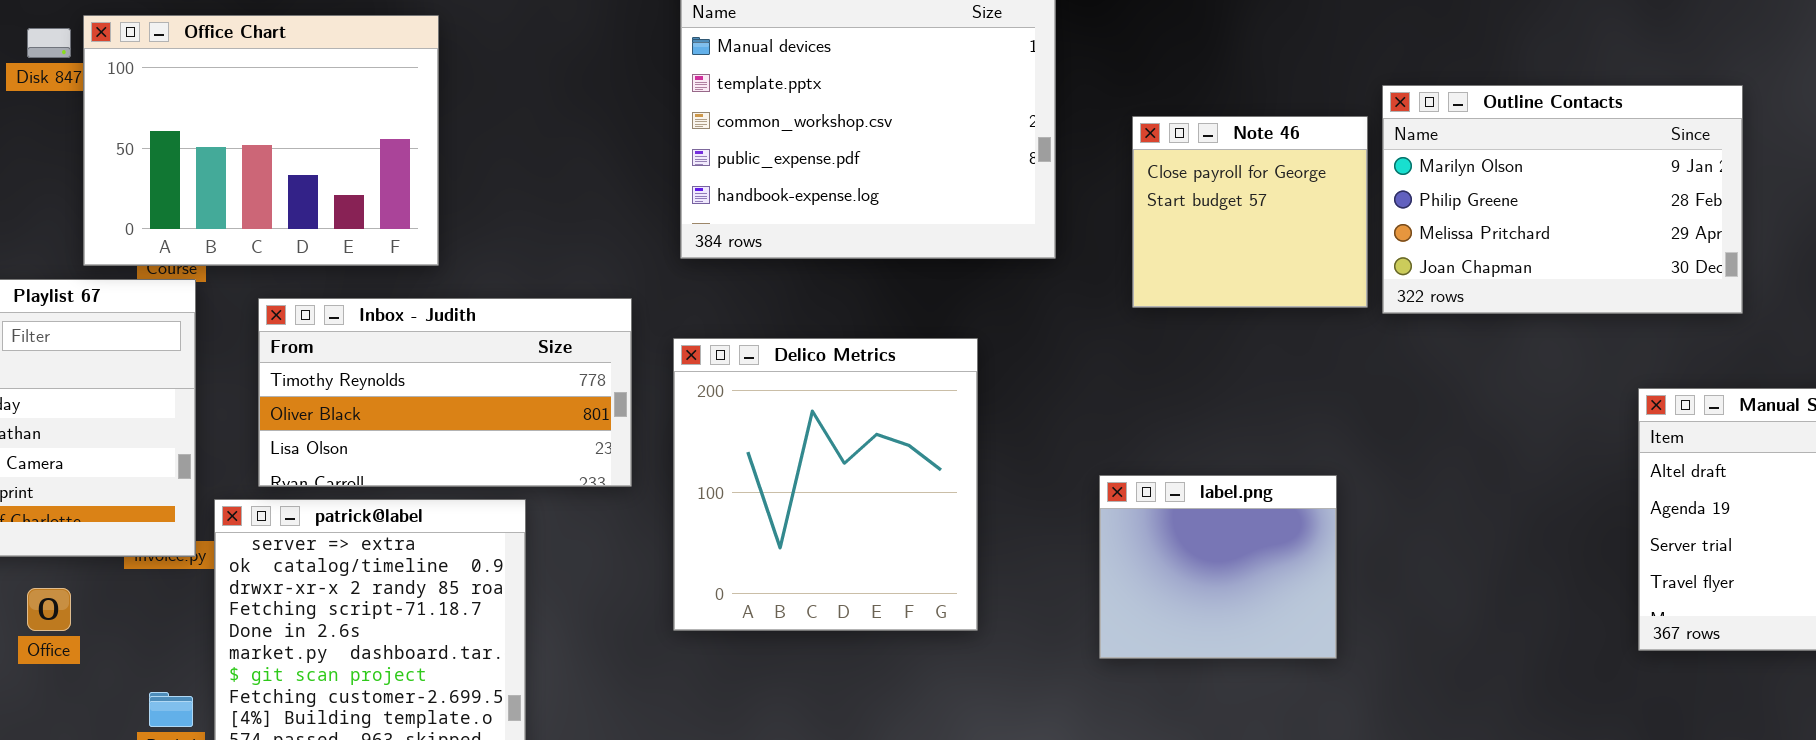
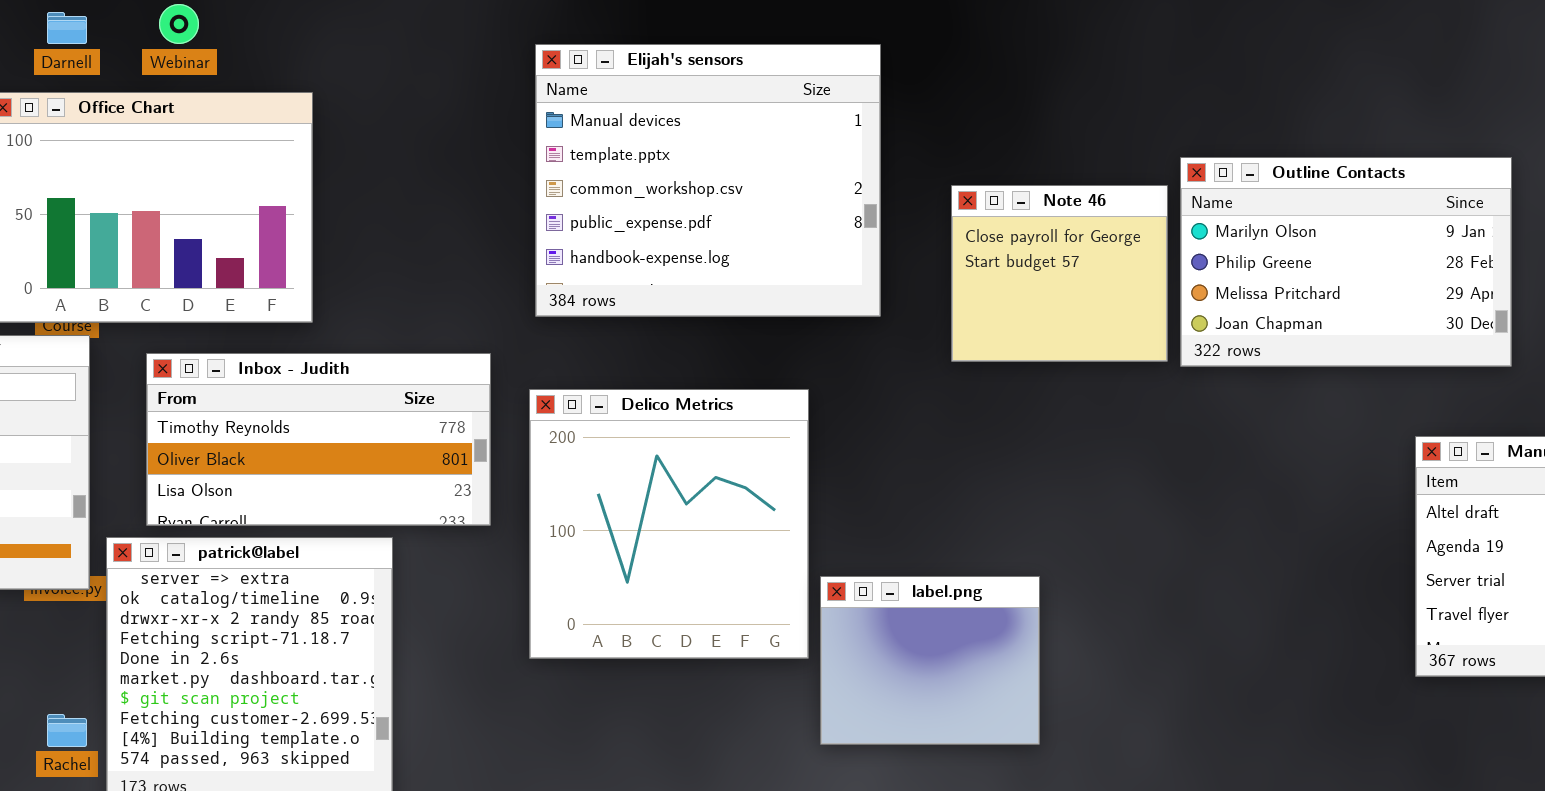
label.png: [1099,475,1337,659] -> [820,576,1040,745], moved

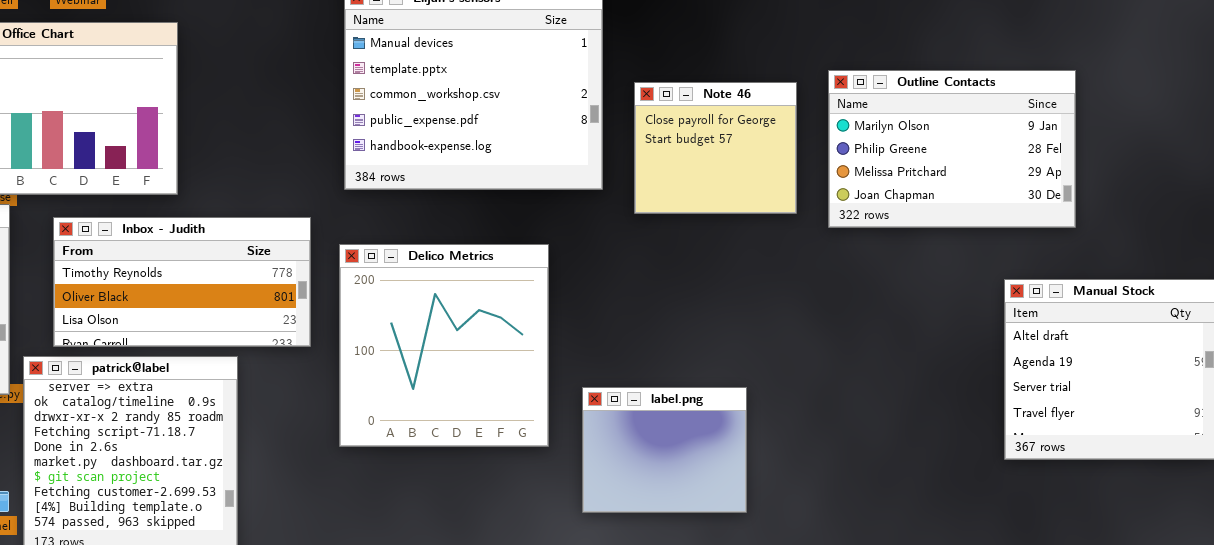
Note 46: [951,185,1168,362] -> [634,82,797,214], moved
label.png: [820,576,1040,745] -> [582,387,747,513], moved

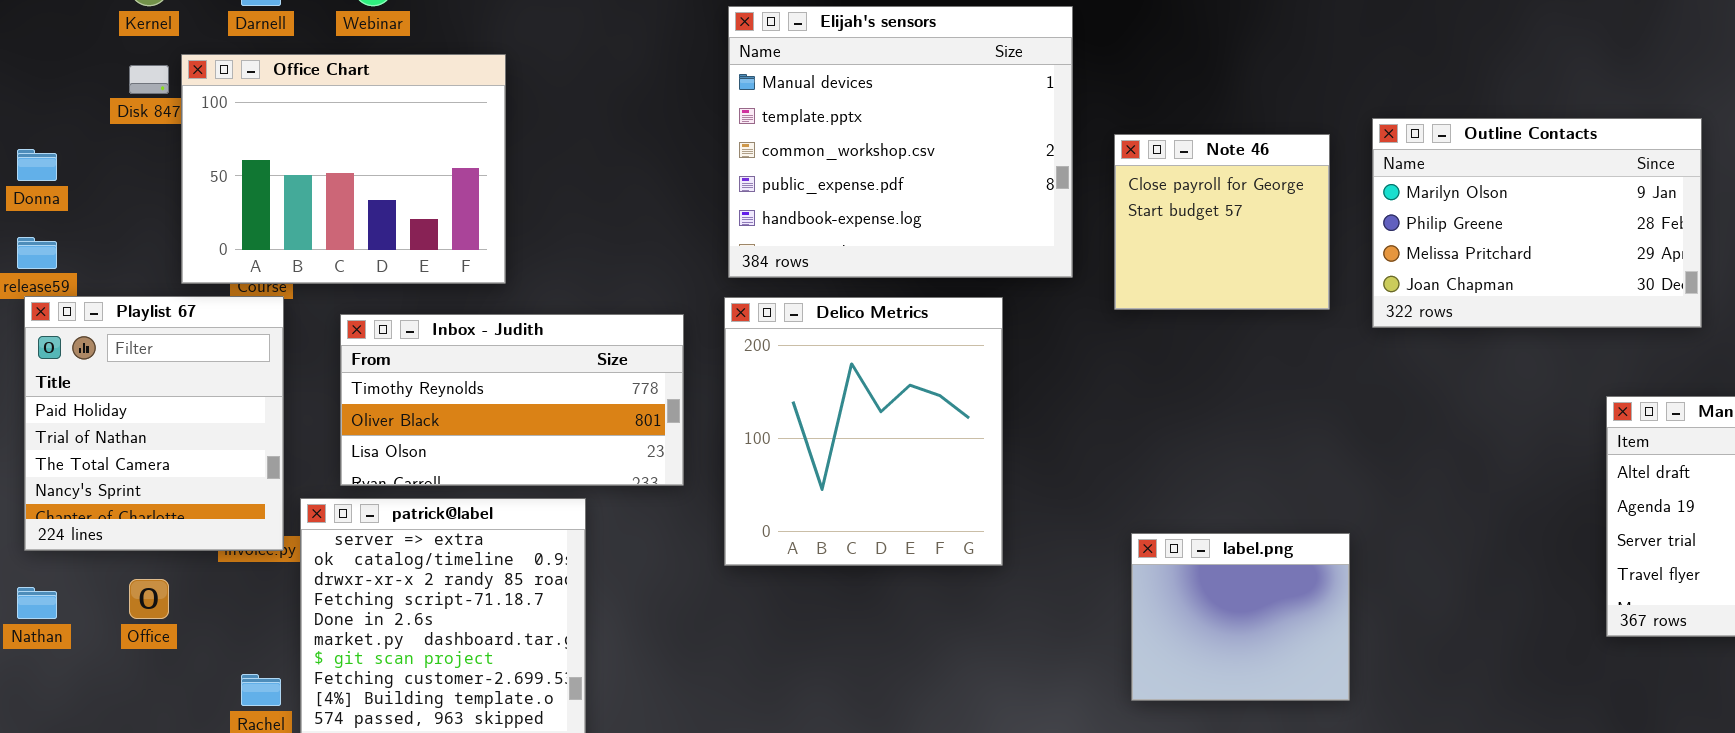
Delico Metrics: [339,244,549,447] -> [724,297,1003,566], moved
label.png: [582,387,747,513] -> [1131,533,1350,701], moved

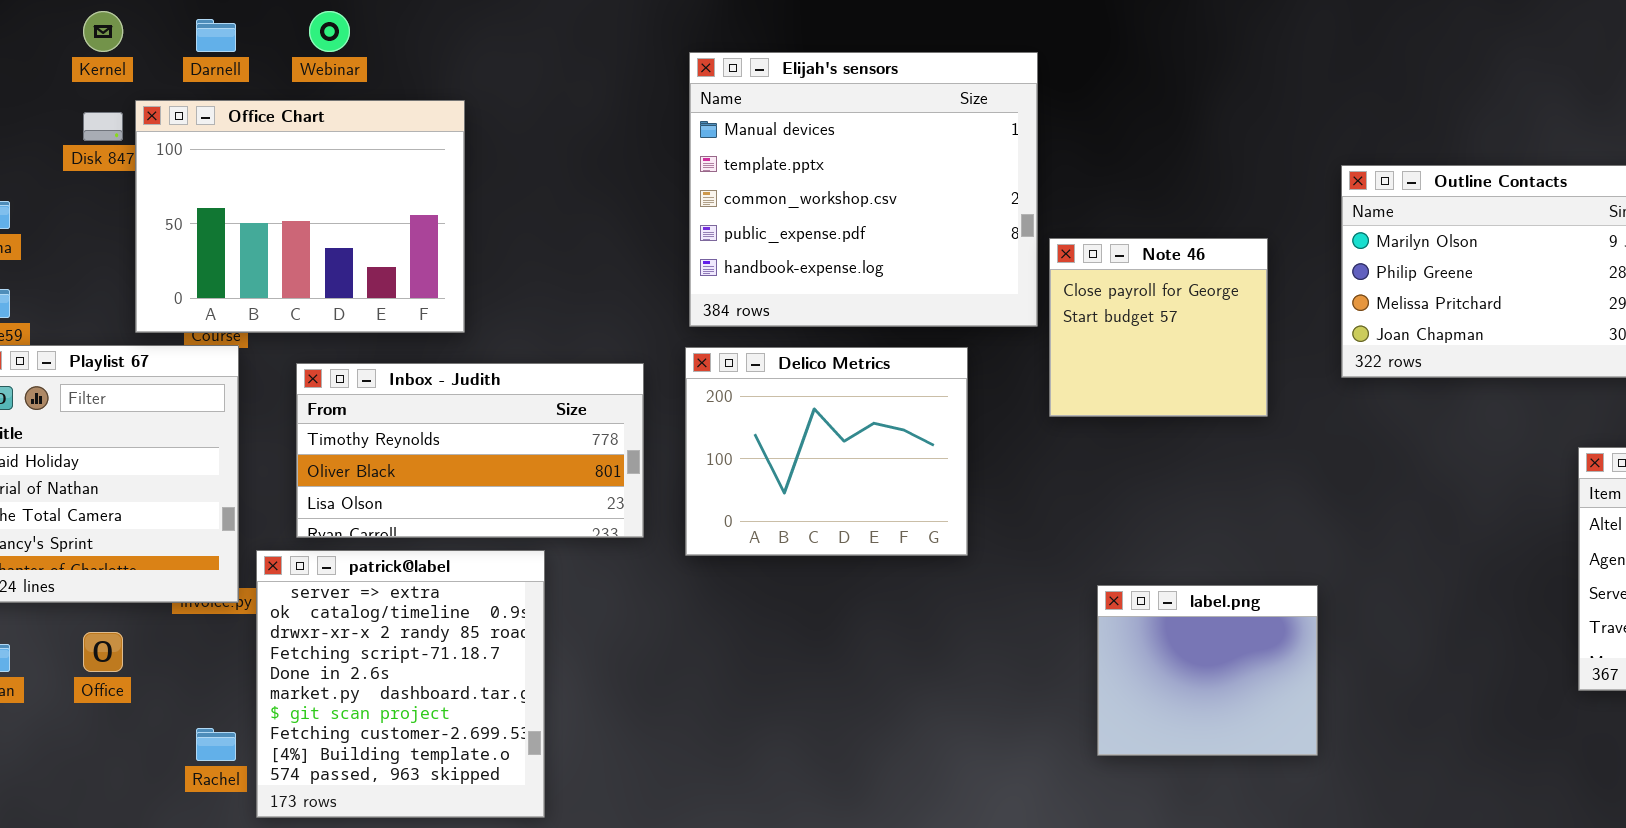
Note 46: [1114,134,1330,310] -> [1049,238,1268,417], moved
Delico Metrics: [724,297,1003,566] -> [685,347,968,556], resized

